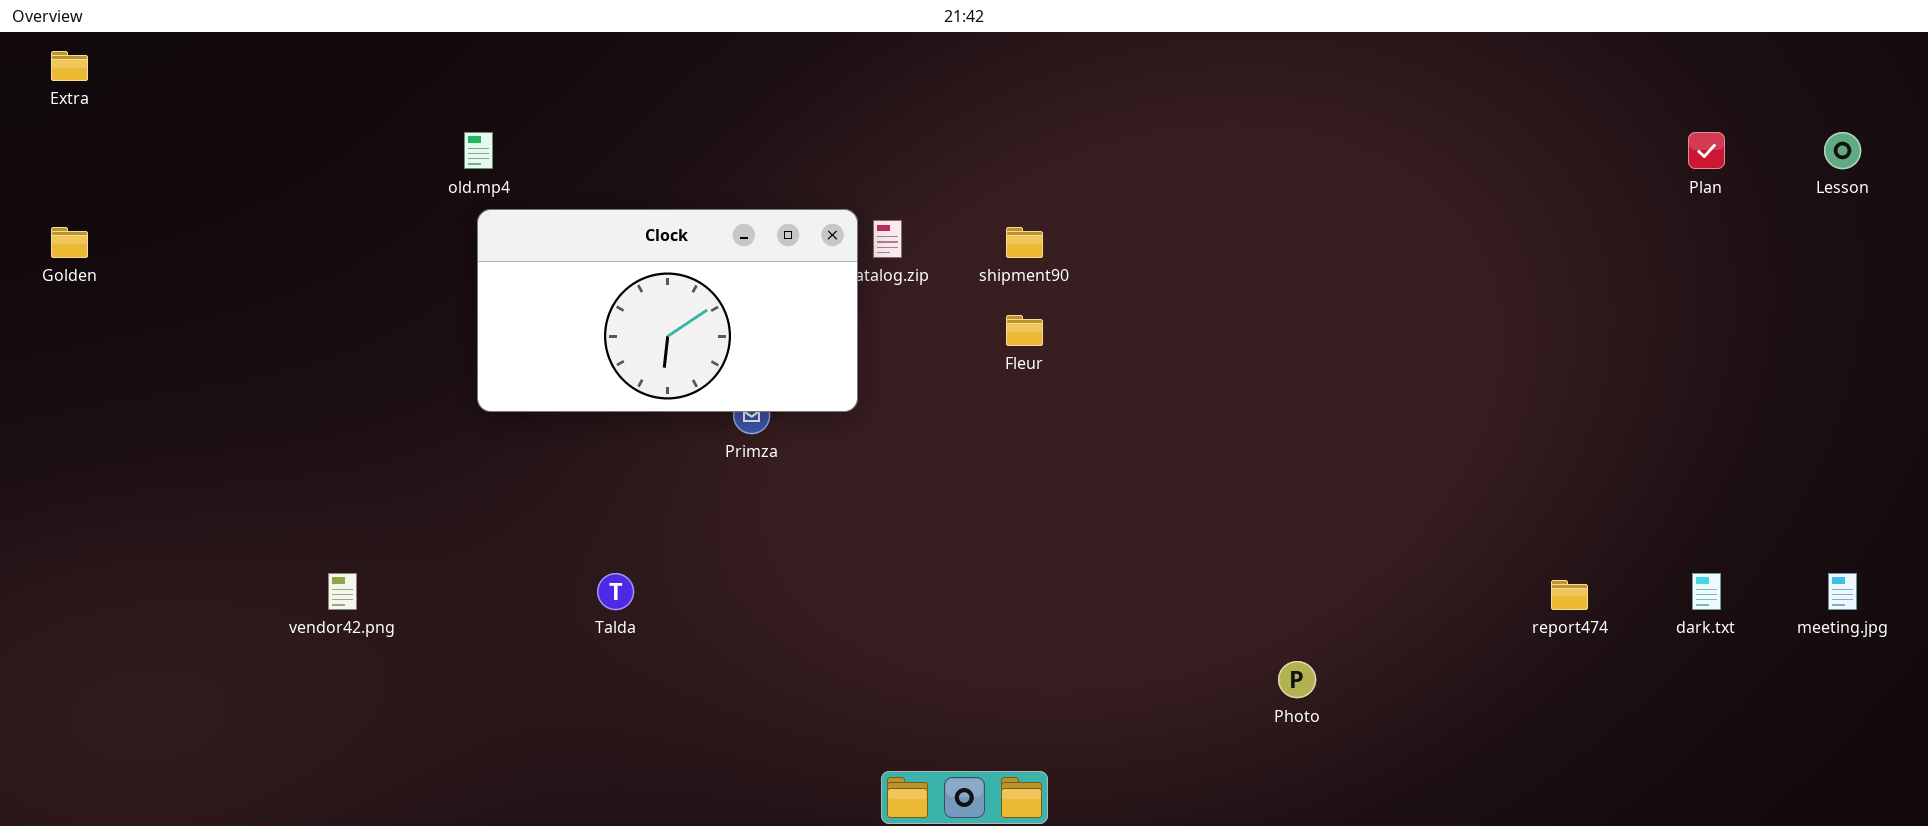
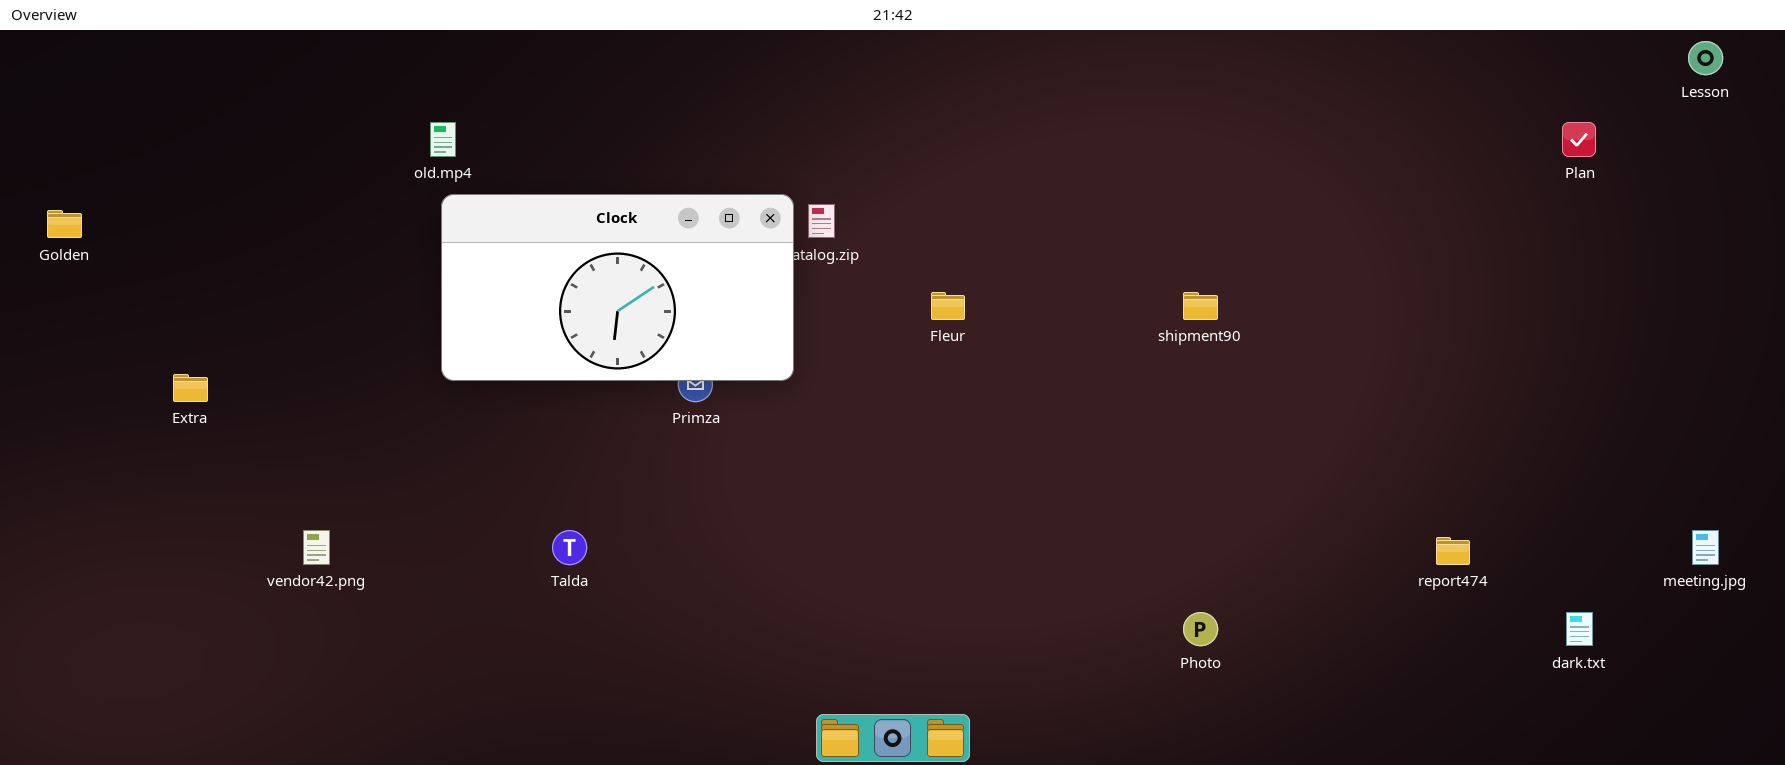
Extra: [51,51,88,81] -> [173,374,208,402], moved
Lesson: [1824,132,1861,169] -> [1688,41,1723,75], moved
shipment90: [1006,227,1043,258] -> [1183,292,1218,320], moved
dark.txt: [1692,573,1721,610] -> [1566,612,1593,646], moved

